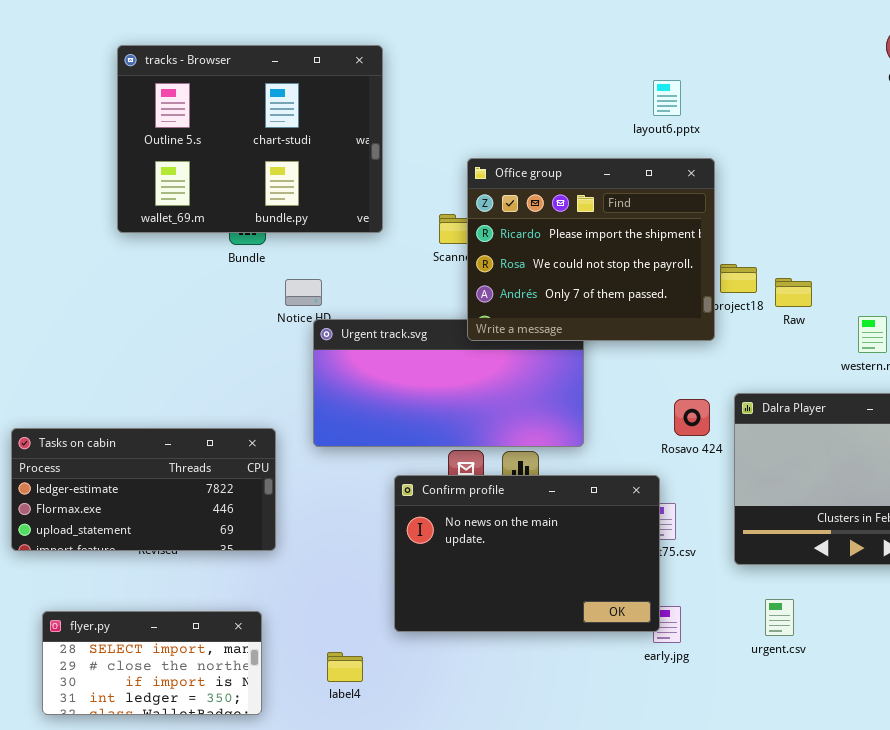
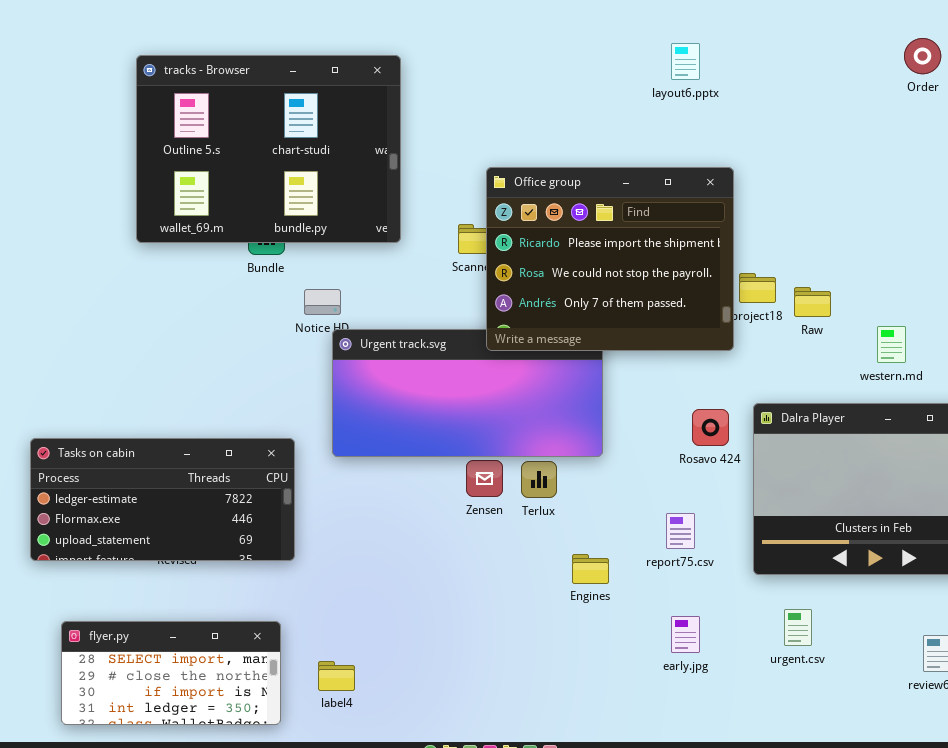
layout6.pptx: [653,80,681,116] -> [671,43,700,80], moved
Confirm profile: [394,475,660,632] -> none, closed
label4: [327,652,363,682] -> [318,661,355,691], moved

